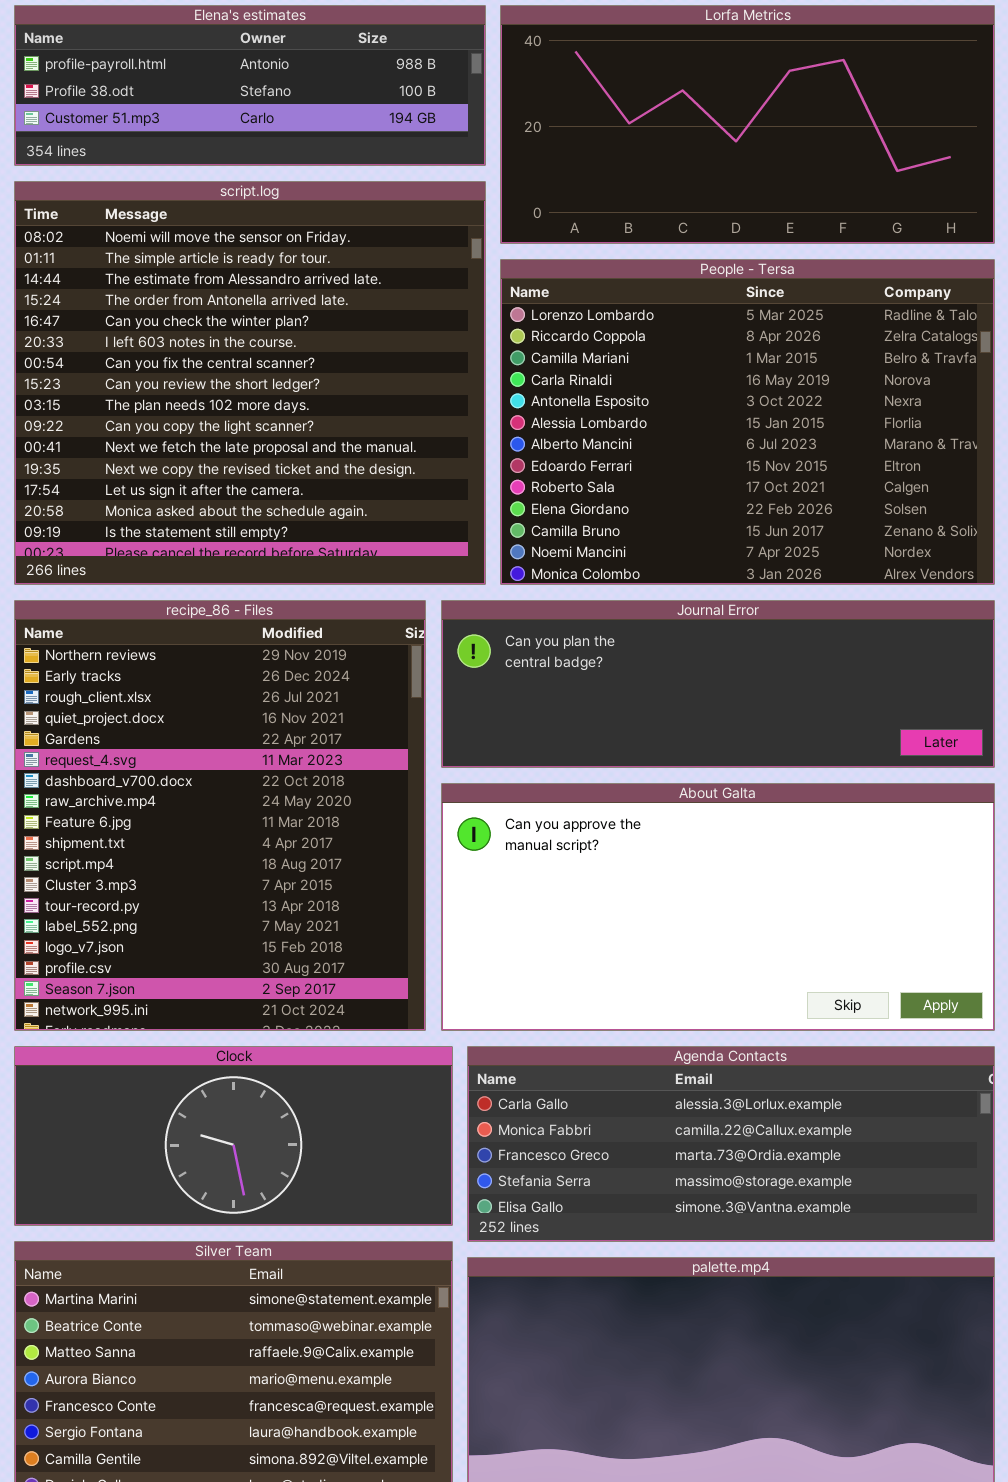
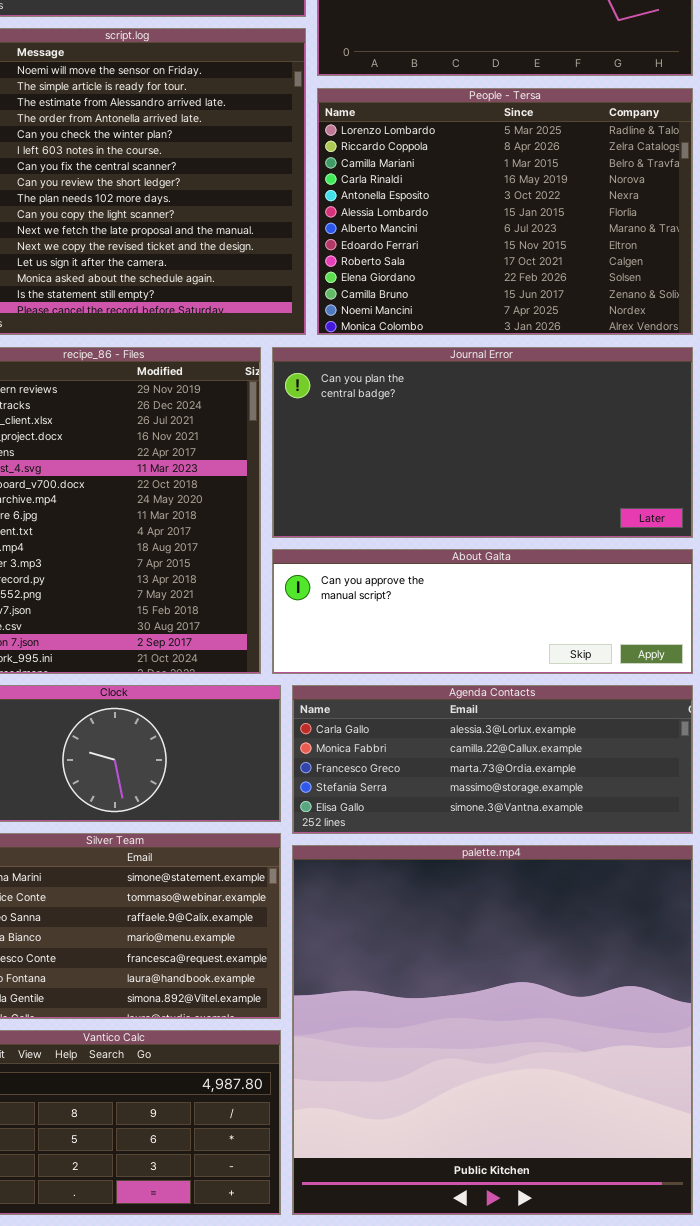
Journal Error: [441,600,995,768] -> [272,347,693,538], resized
About Galta: [441,783,995,1031] -> [272,549,693,674], resized

